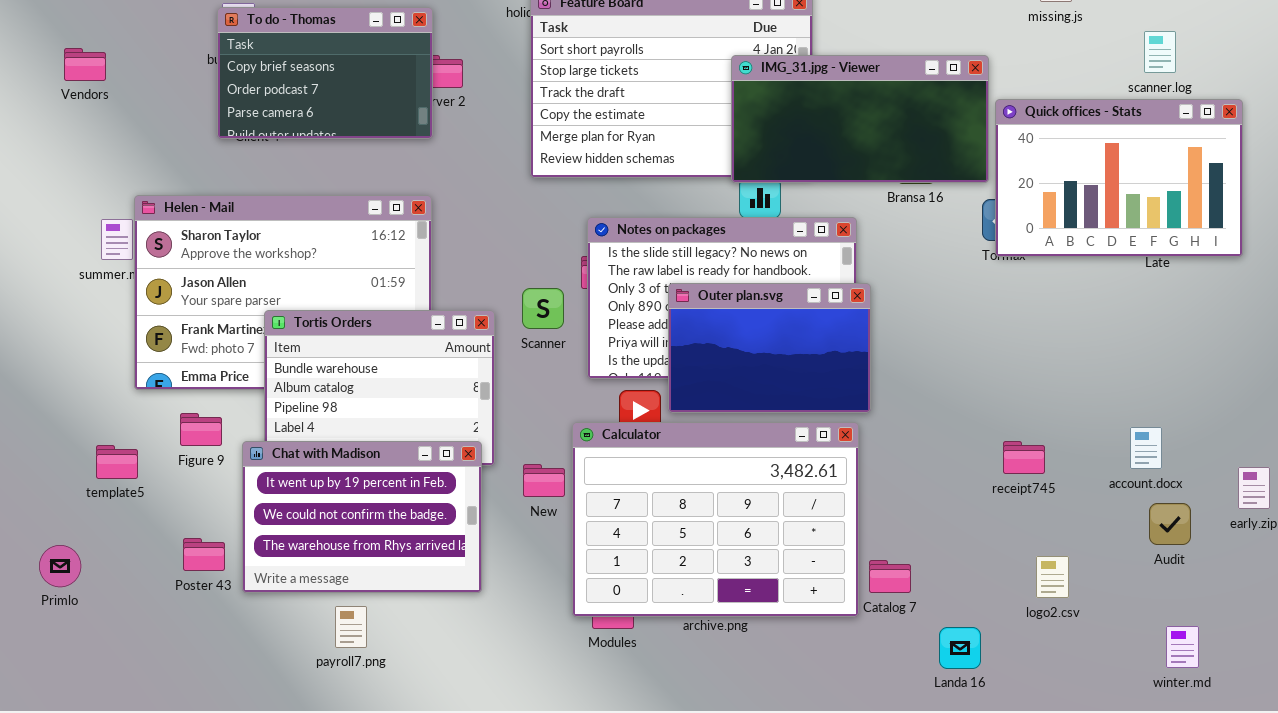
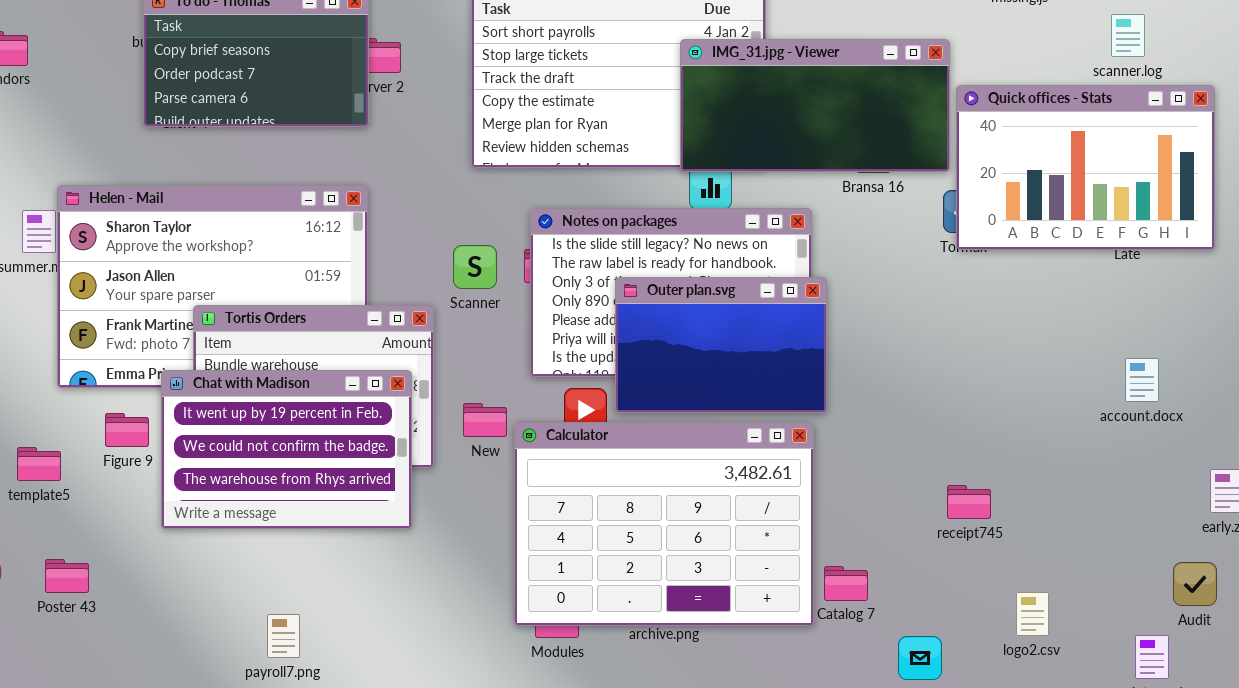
Scanner: [522,288,564,329] -> [453,245,497,289], moved
account.docx: [1130,427,1162,469] -> [1125,358,1159,402], moved
Chat with Madison: [242,441,482,593] -> [161,370,412,529], moved
receipt745: [1003,441,1045,474] -> [947,485,991,519], moved
New: [523,464,565,497] -> [463,403,507,437], moved
Audit: [1149,503,1191,545] -> [1173,562,1217,606], moved
Poster 43: [183,538,225,571] -> [45,559,89,593], moved
logo2.csv: [1036,556,1069,598] -> [1016,592,1049,636], moved

